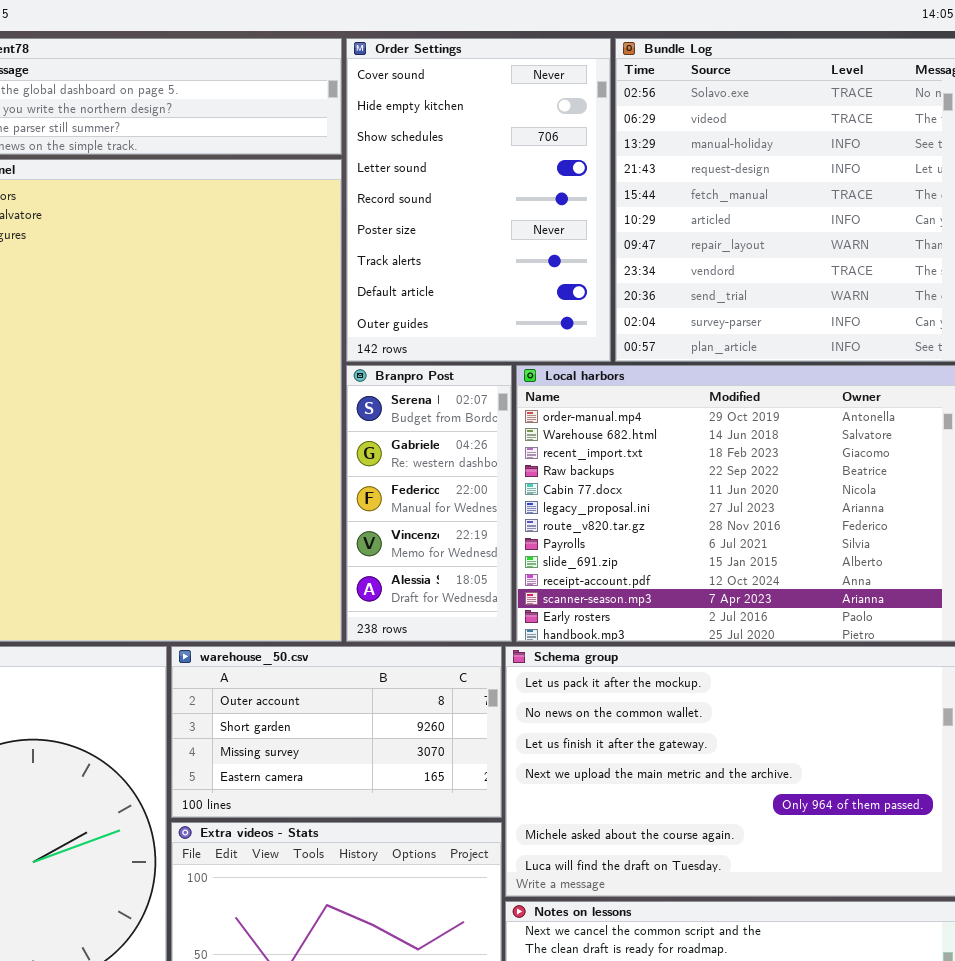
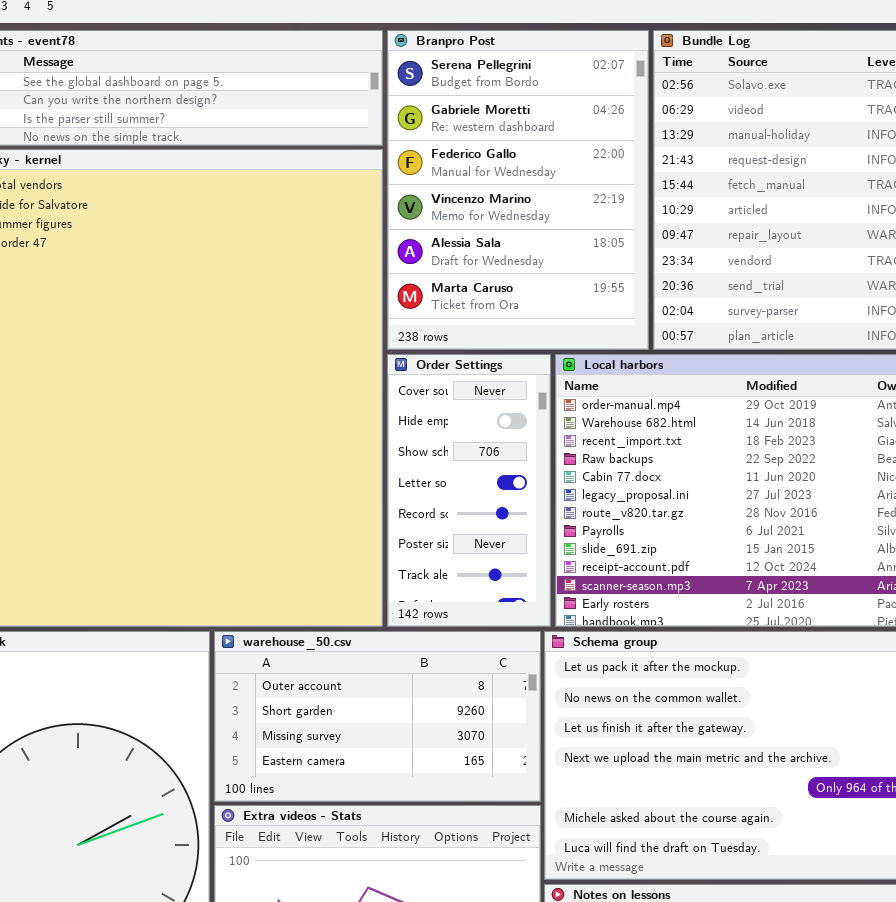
Order Settings: [346,38,611,362] -> [387,354,551,627], moved, resized
Branpro Post: [346,365,512,642] -> [387,30,649,350], moved, resized

